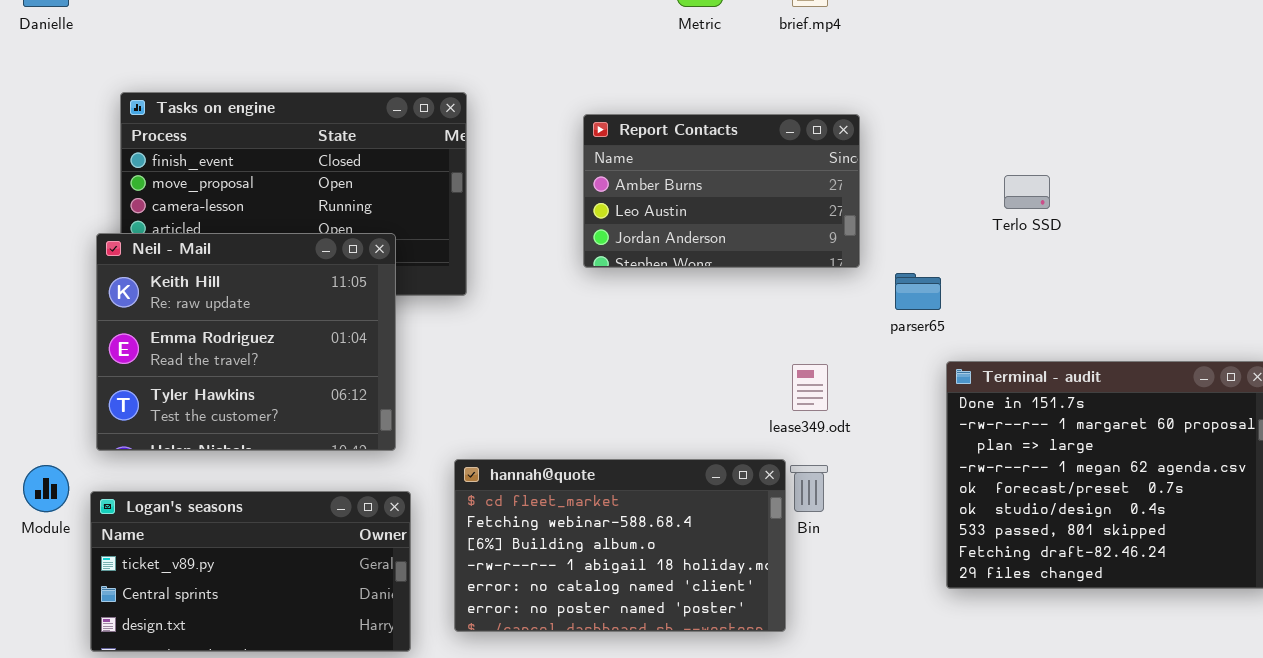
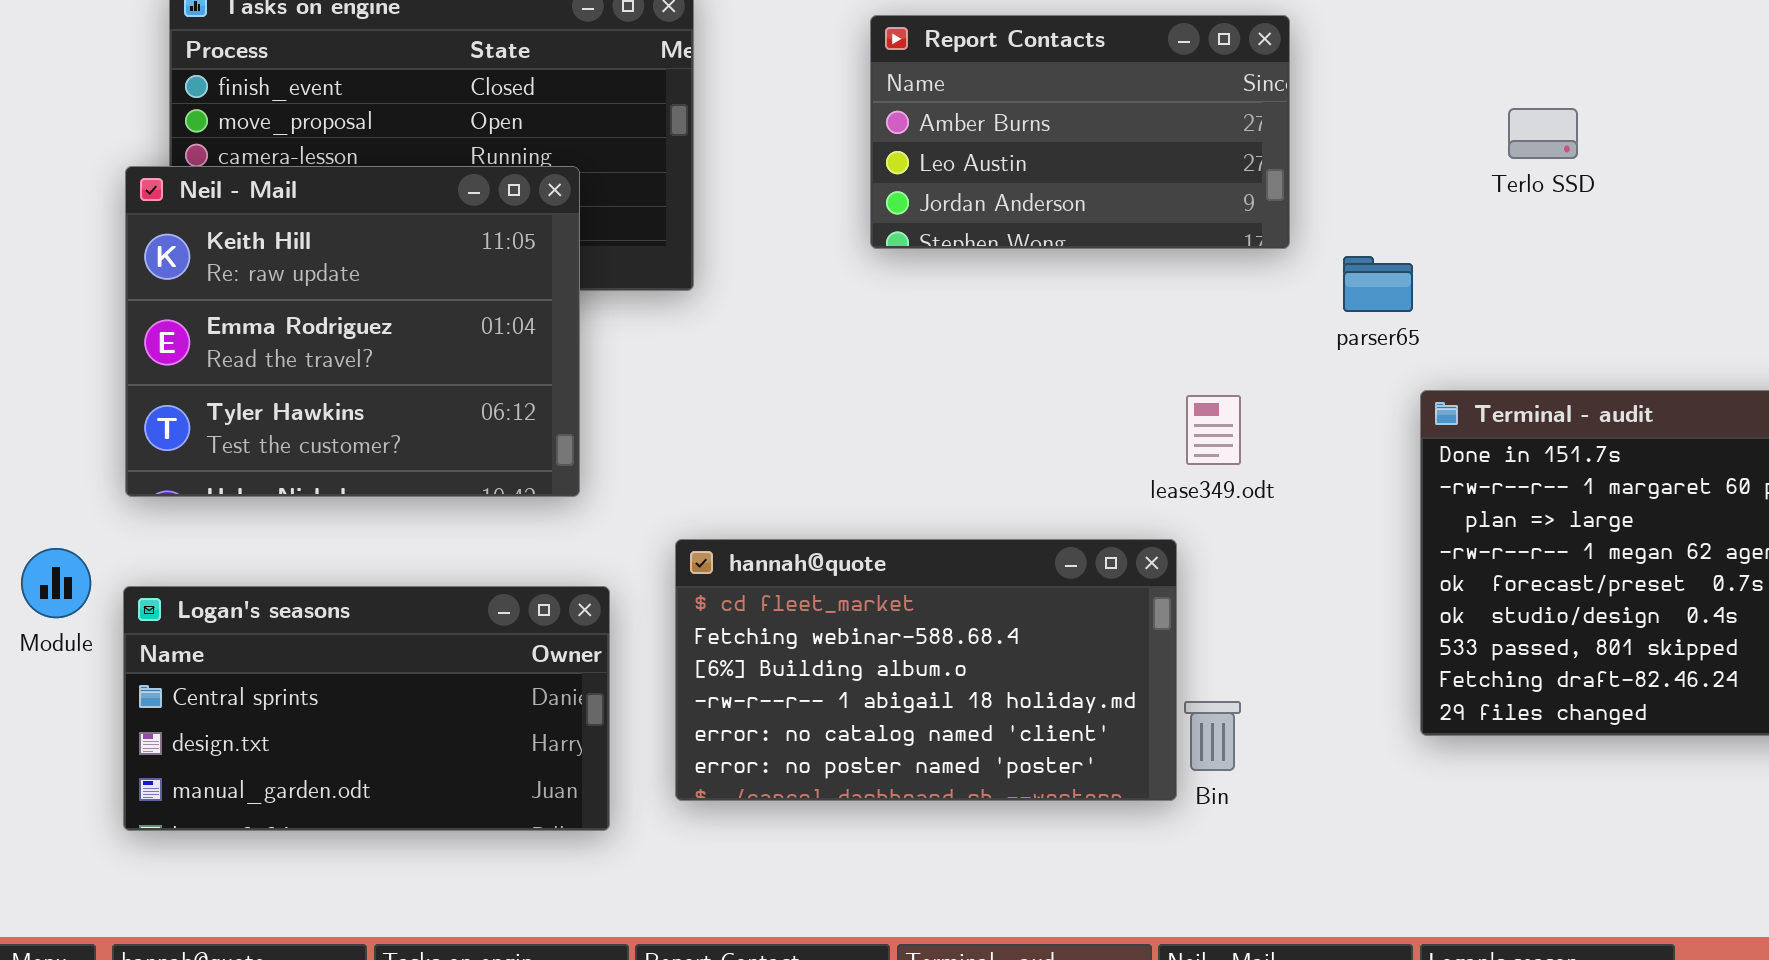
Neil - Mail: [96,233,396,451] -> [125,166,580,497], moved
Bin: [790,465,828,512] -> [1184,701,1241,771], moved
Logan's seasons: [90,491,411,652] -> [123,586,610,831], scrolled down 1 row

